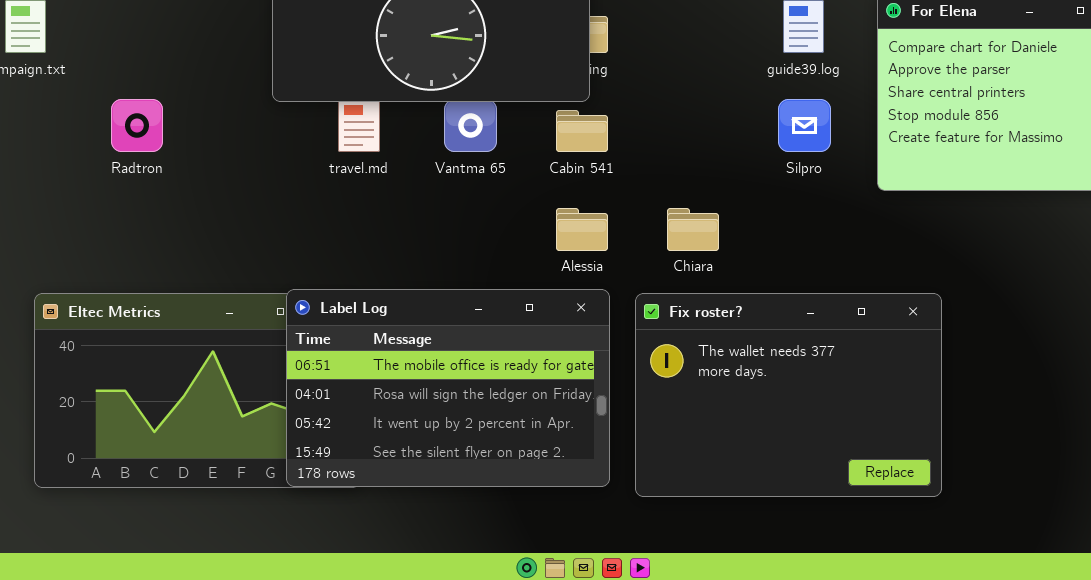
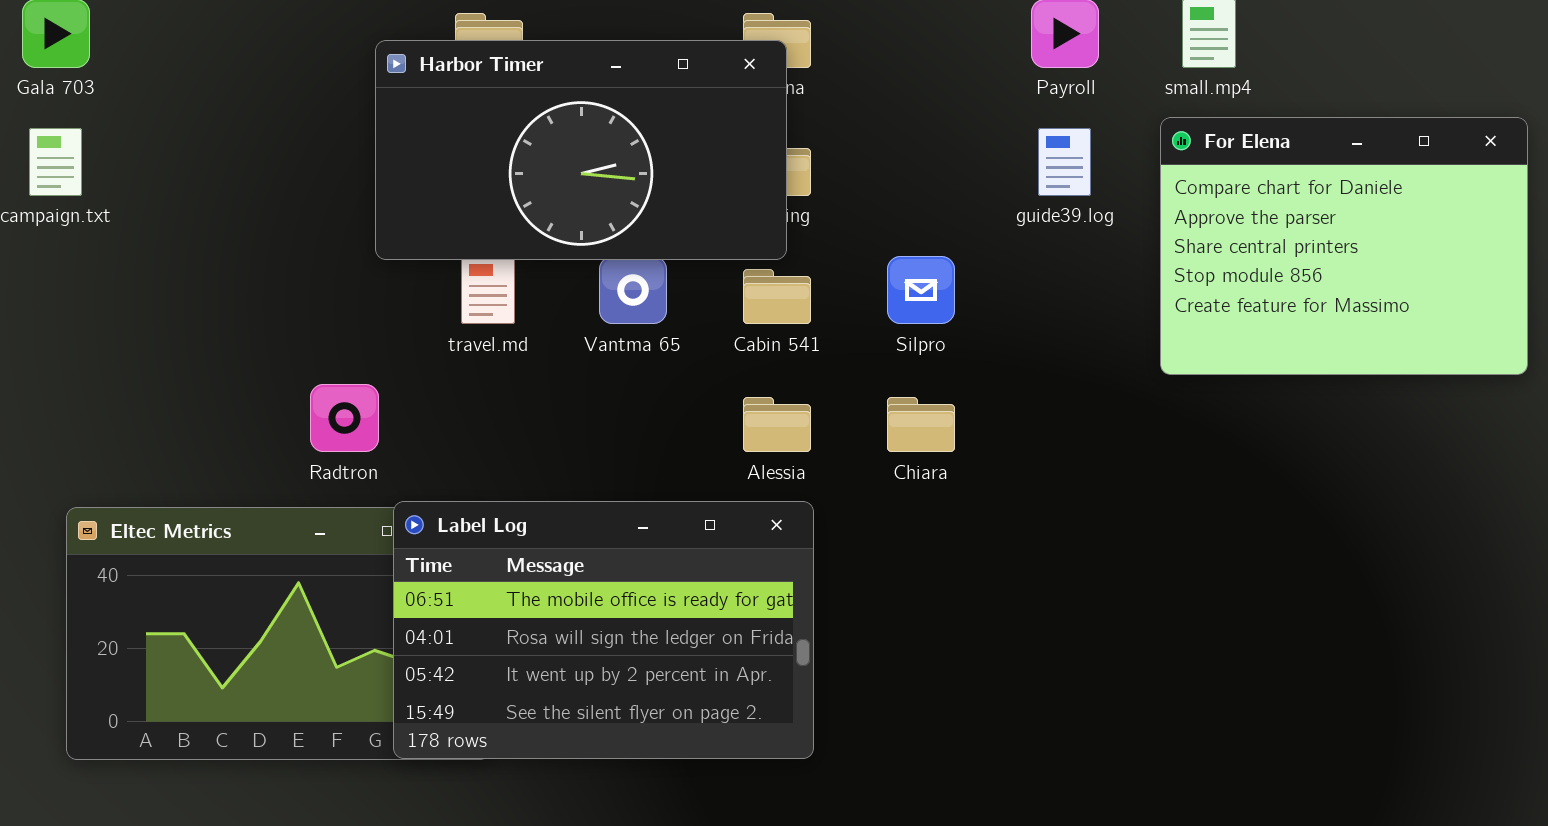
Radtron: [111,99,163,152] -> [310,384,379,452], moved
Silpro: [778,99,831,152] -> [887,256,955,324], moved
Fix roster?: [635,293,942,497] -> none, closed

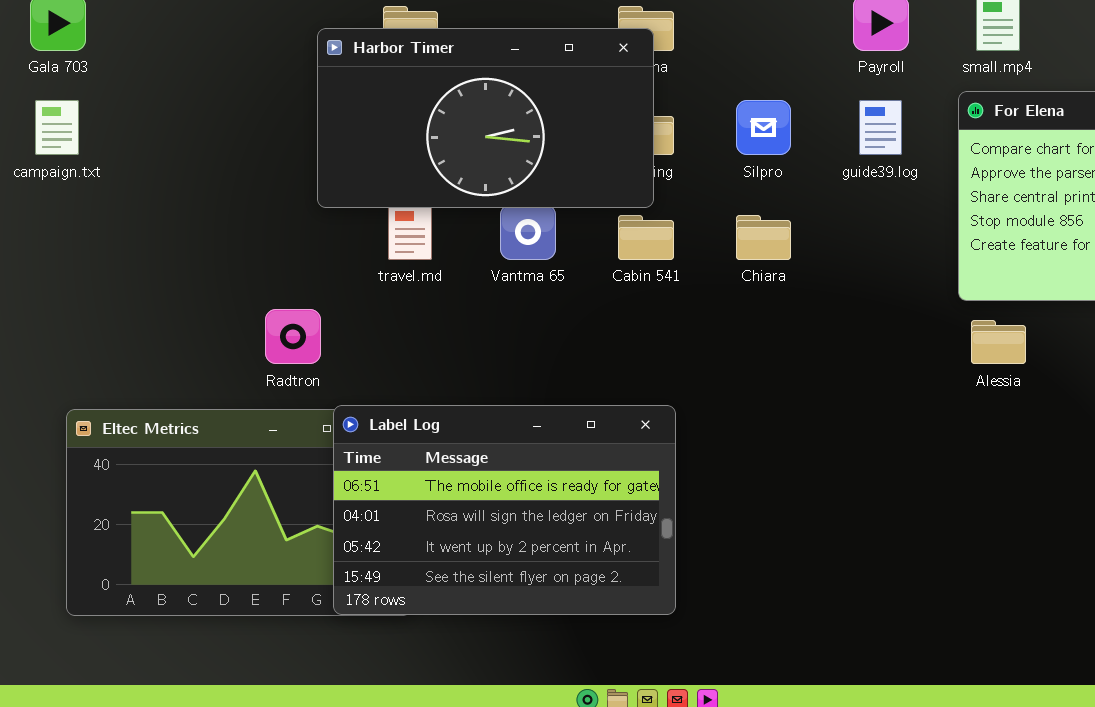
Silpro: [887,256,955,324] -> [736,100,791,155], moved
Alessia: [743,397,811,452] -> [971,320,1026,364], moved
Chiara: [887,397,955,452] -> [736,215,791,260], moved

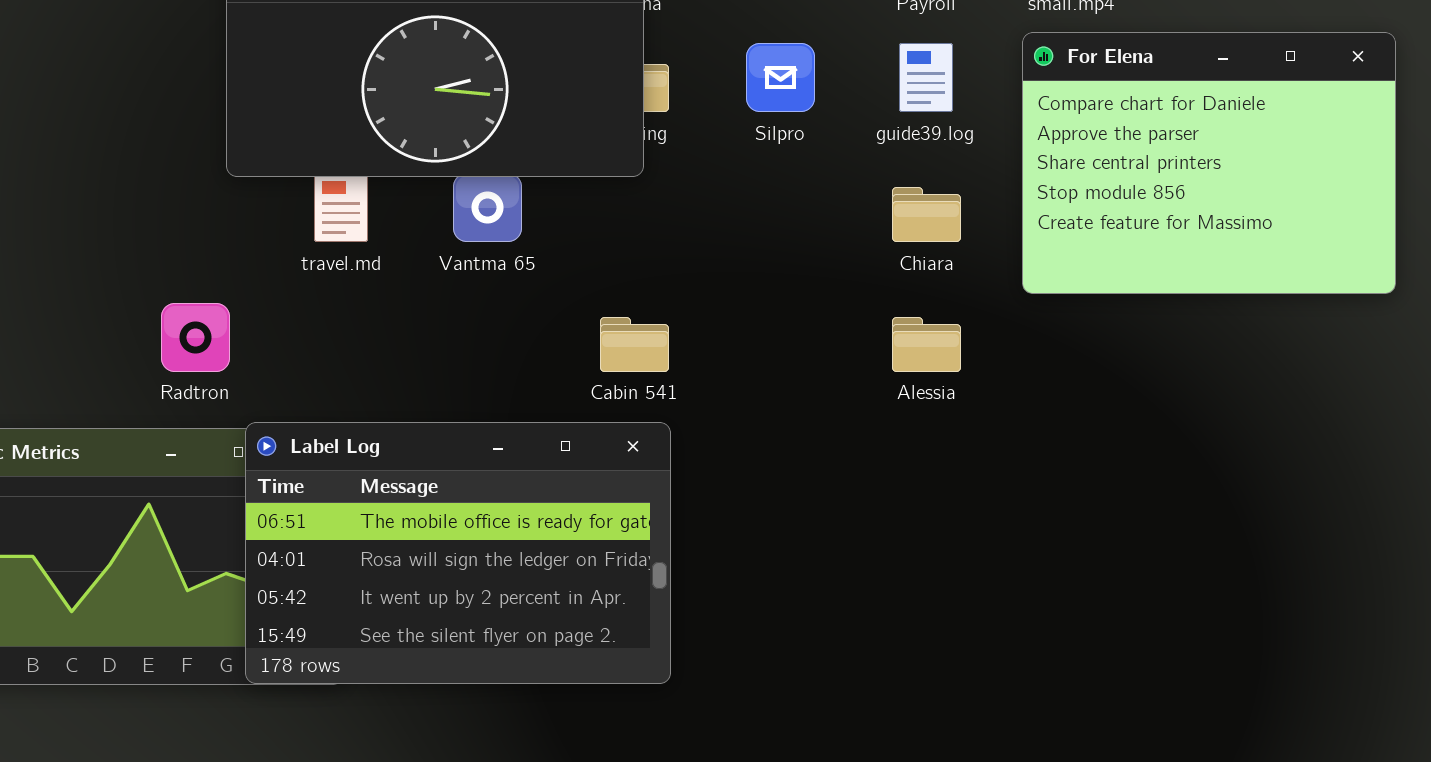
Cabin 541: [618,215,674,260] -> [600,317,669,372], moved
Chiara: [736,215,791,260] -> [892,187,961,242], moved
Alessia: [971,320,1026,364] -> [892,317,961,372], moved

